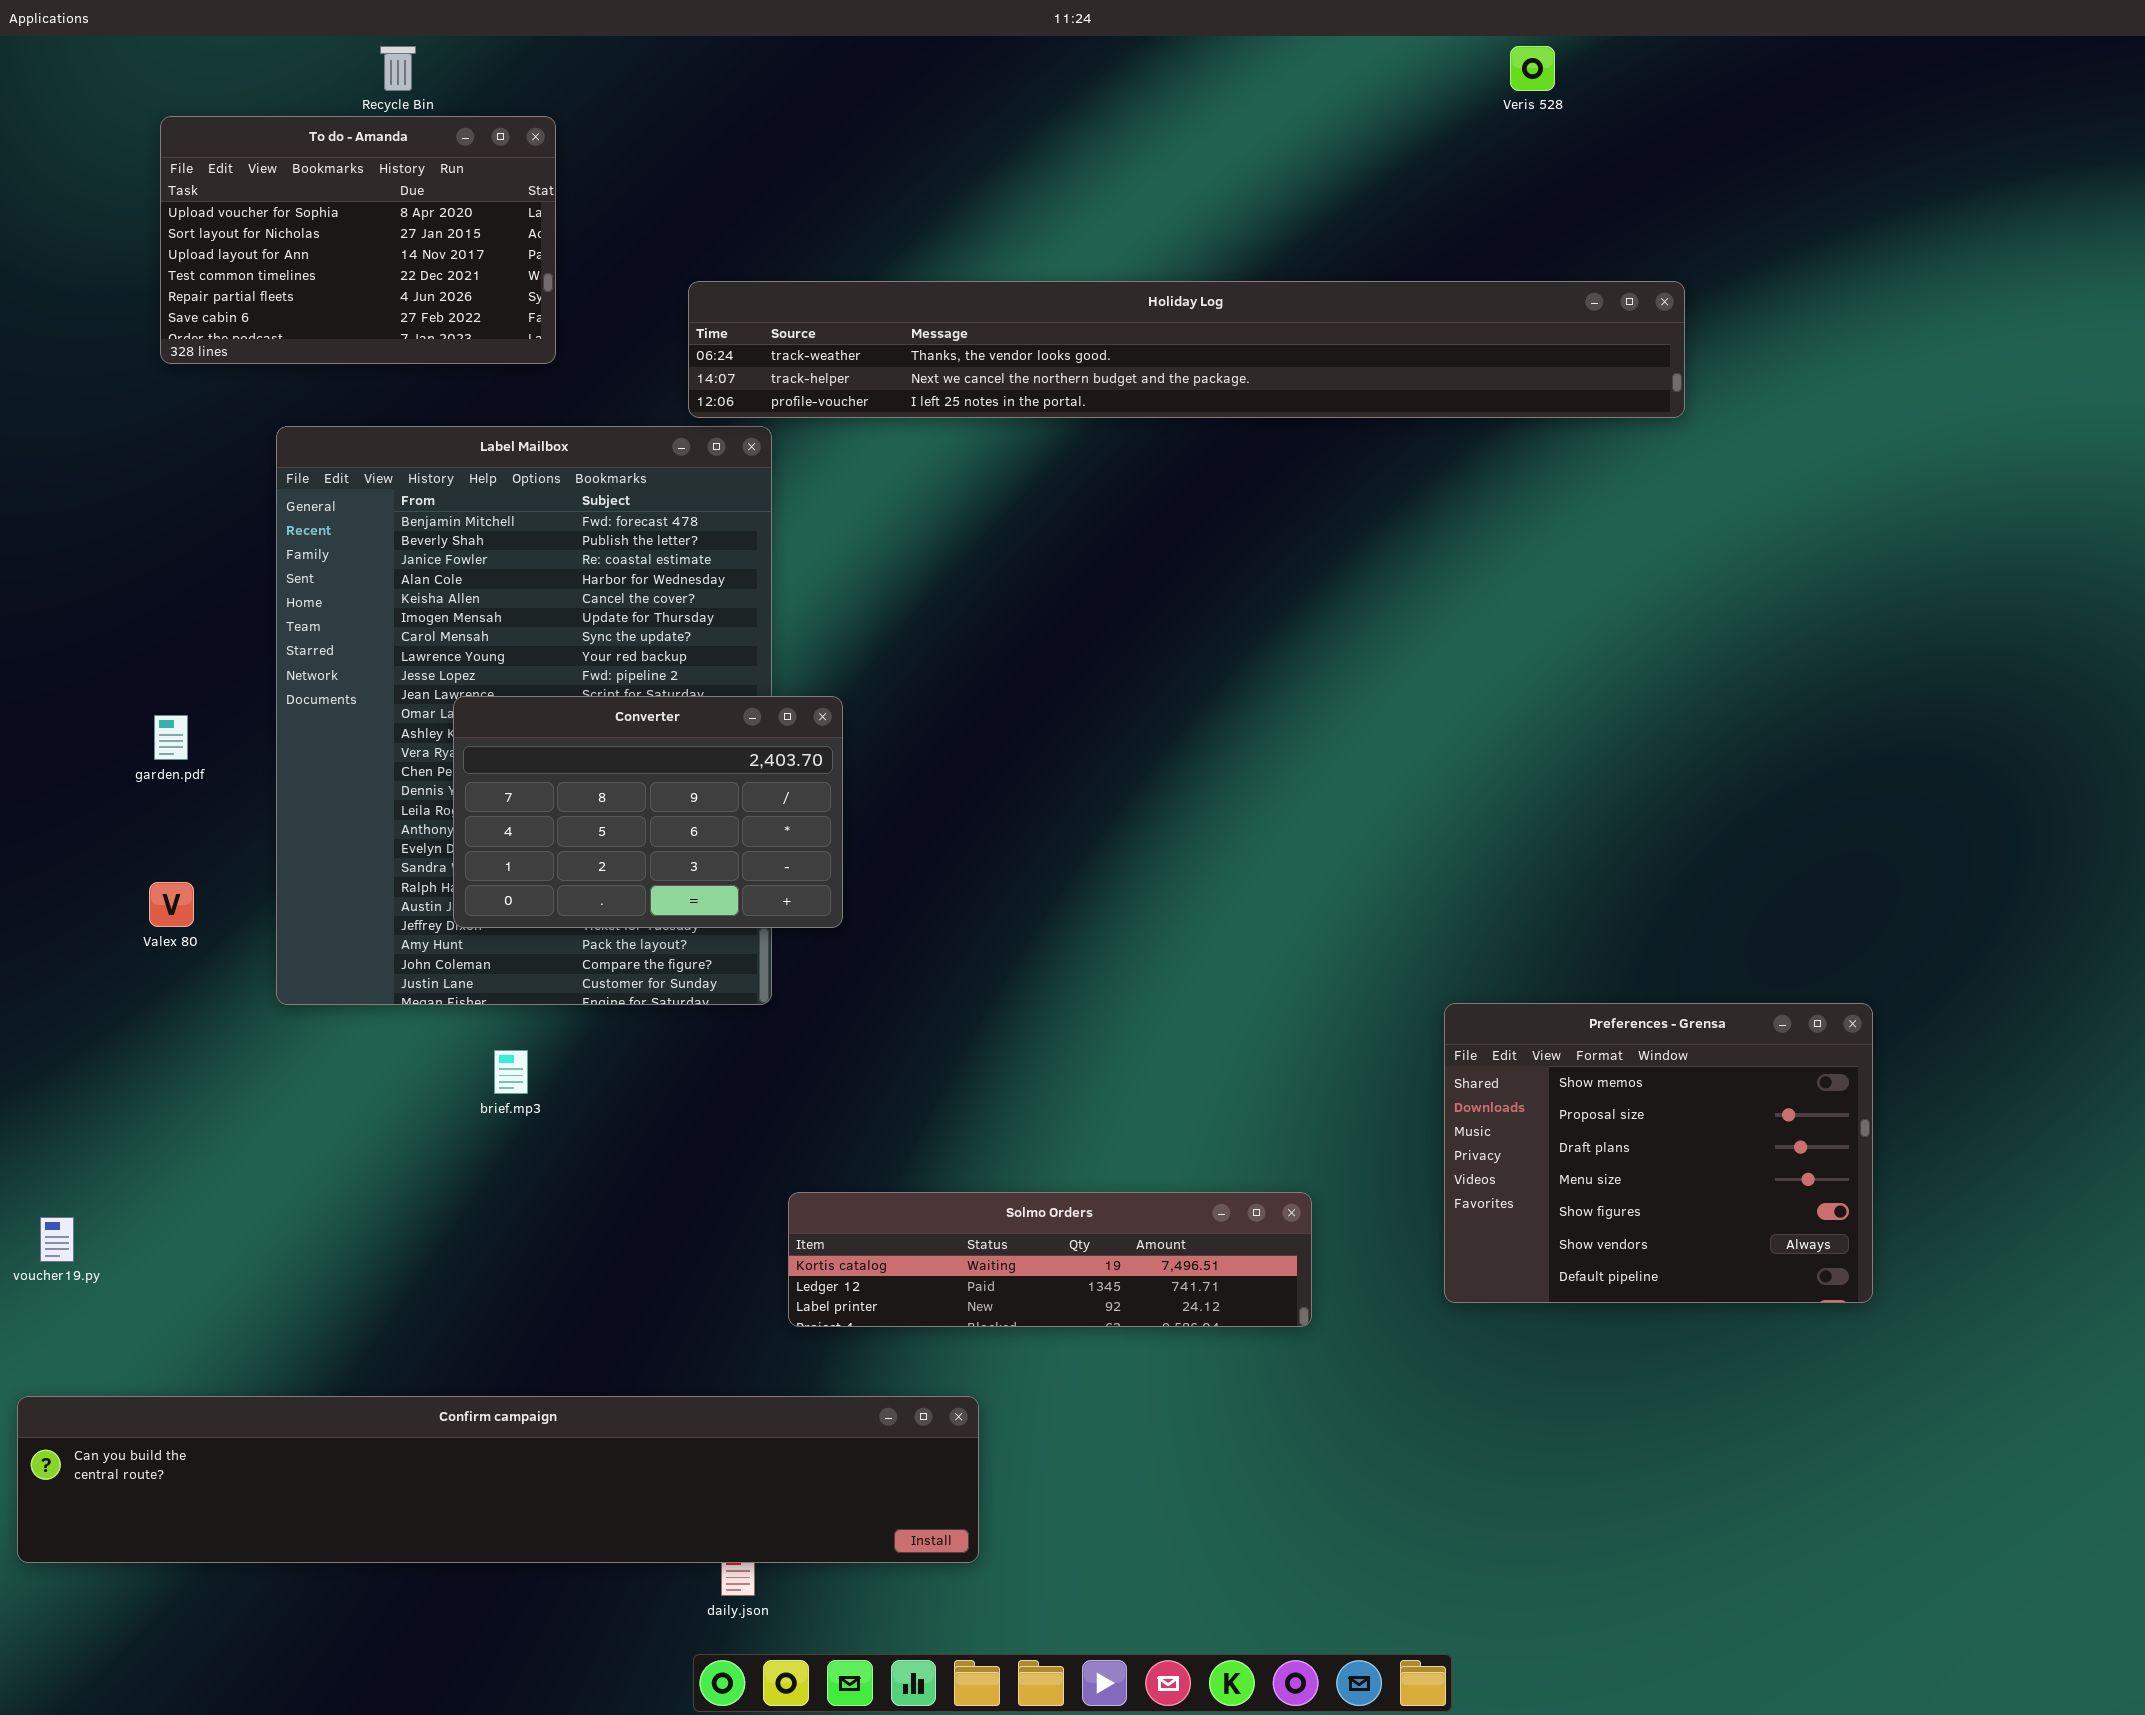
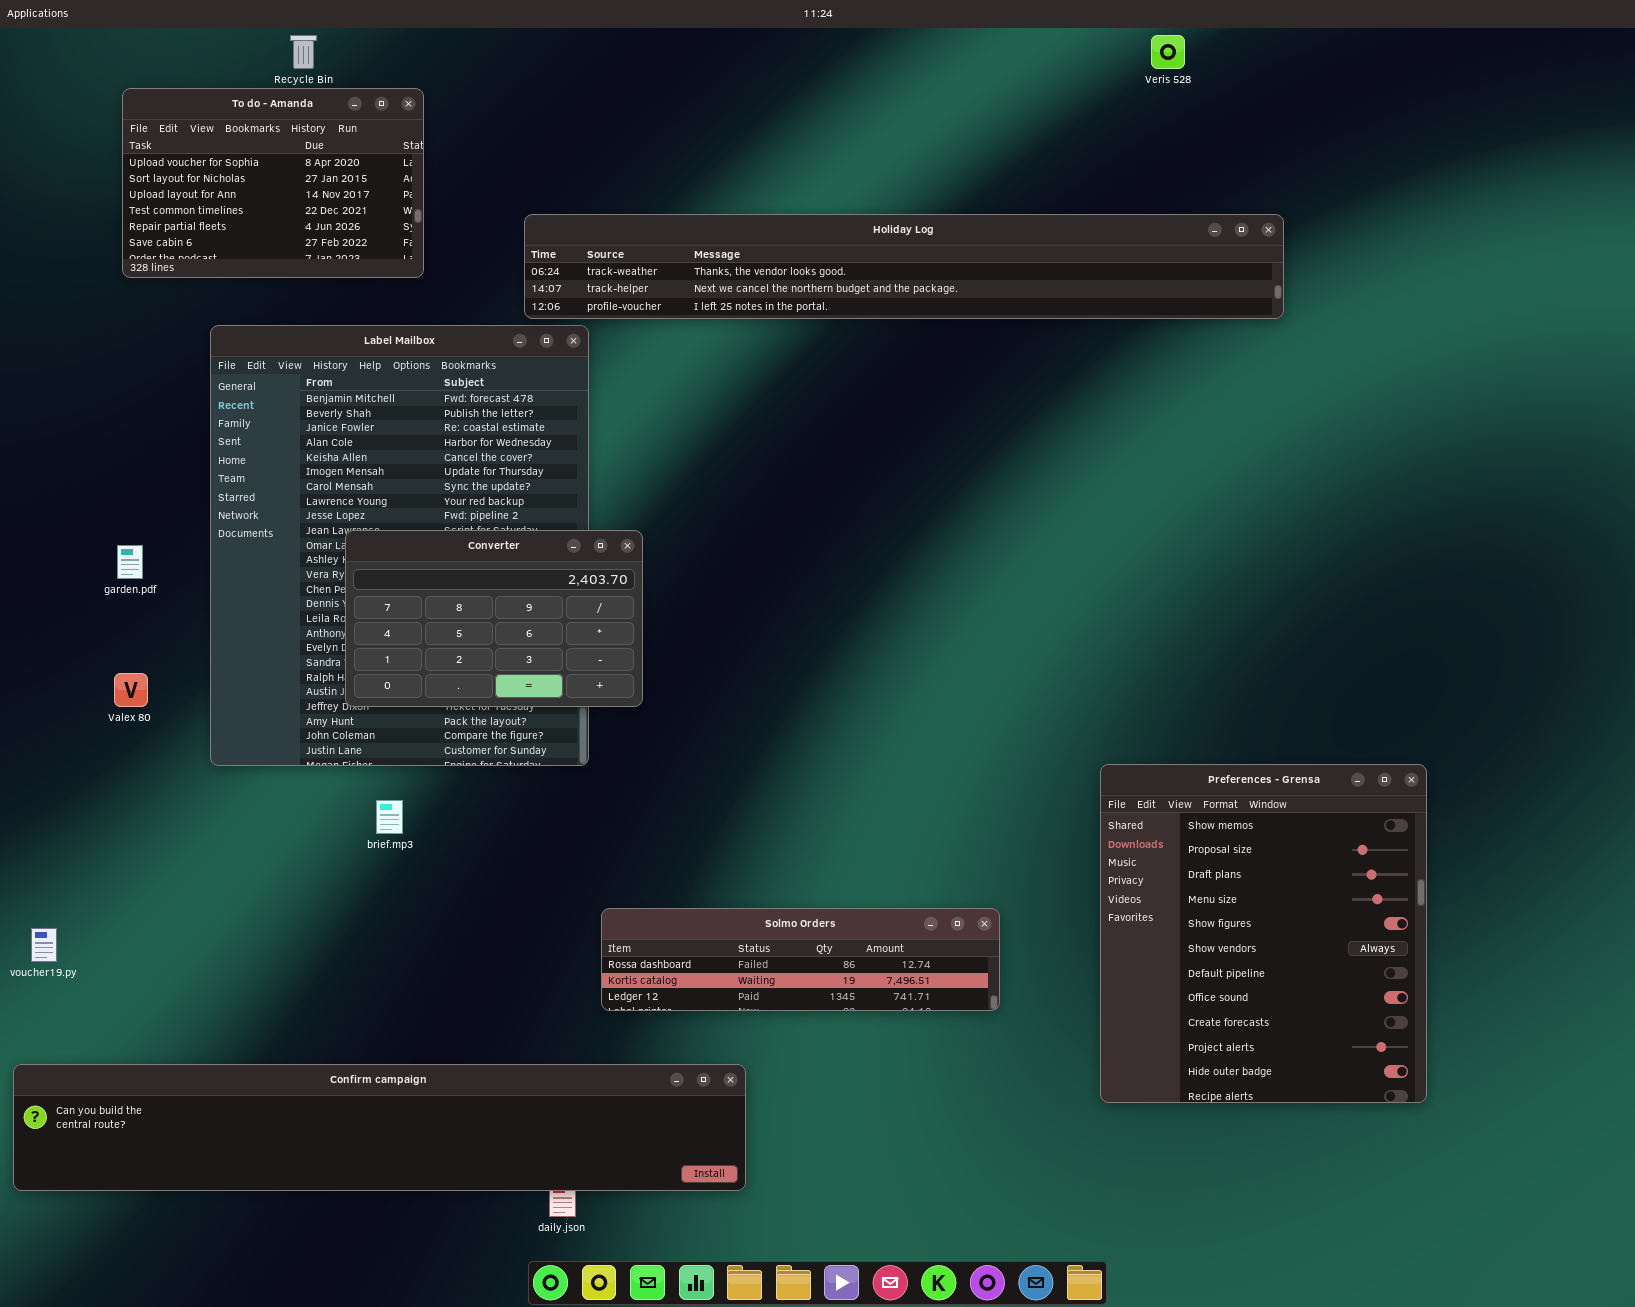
Preferences - Grensa: [1444,1003,1873,1303] -> [1100,764,1427,1103], resized
Solmo Orders: [788,1192,1312,1327] -> [601,908,1000,1011], scrolled up 1 row

